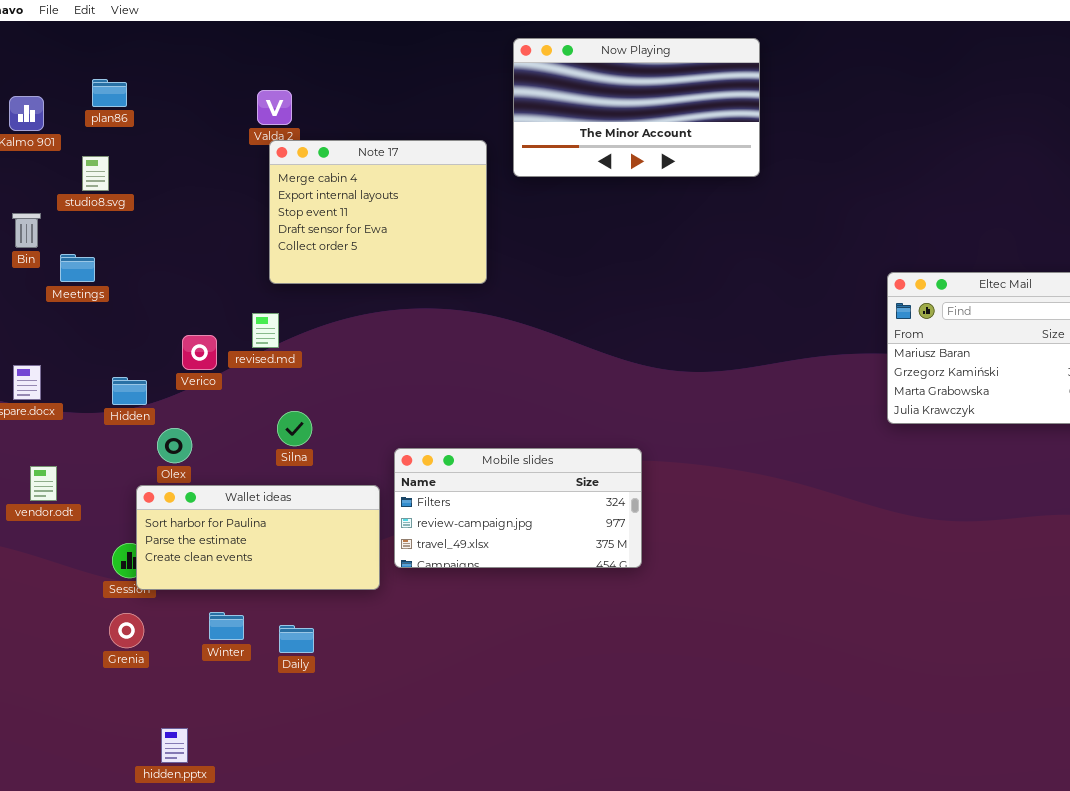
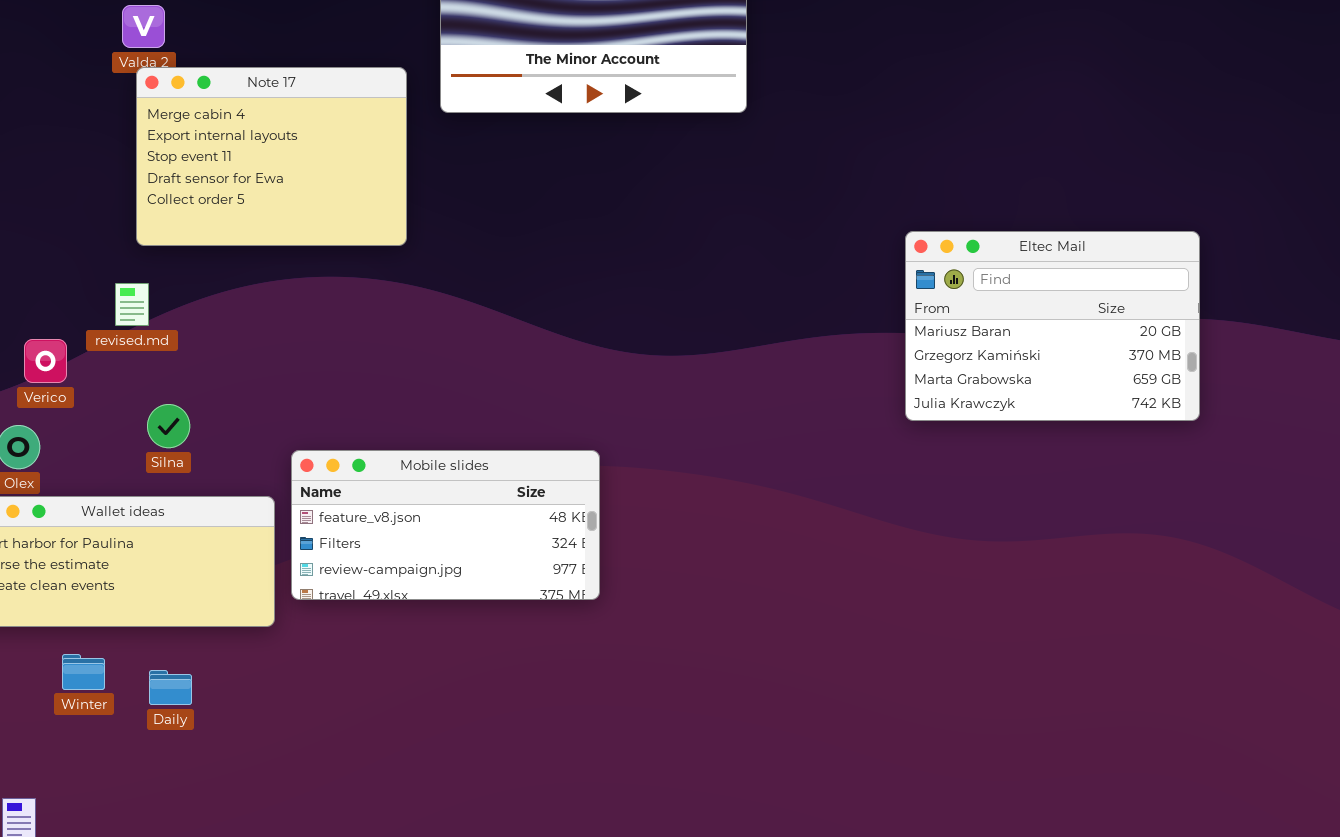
Verico: [182,335,217,370] -> [24,339,67,383], moved
Mobile slides: [394,448,642,568] -> [291,450,600,600], scrolled up 1 row

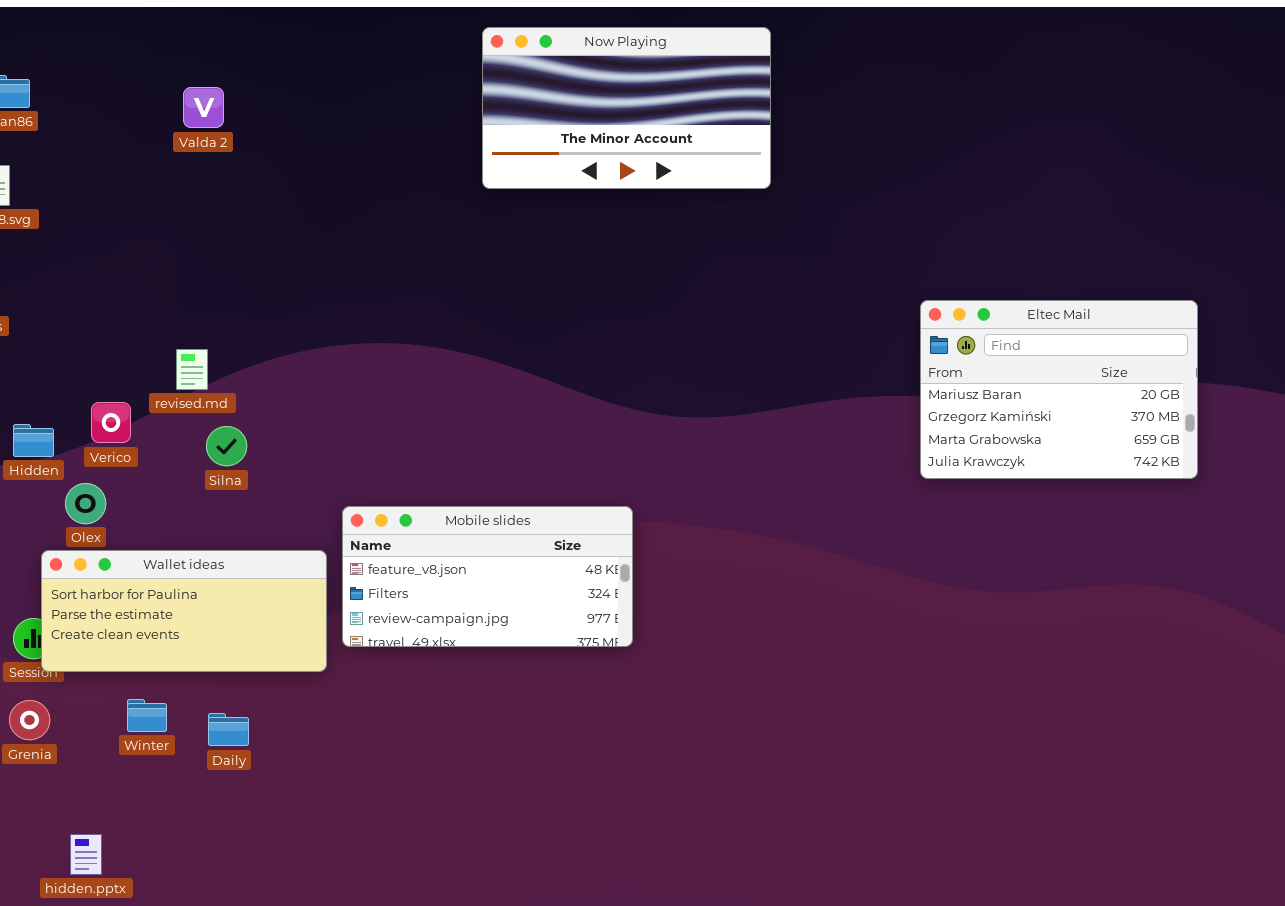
Note 17: [136,67,407,246] -> none, closed
Silna: [147,404,190,448] -> [206,426,247,466], moved

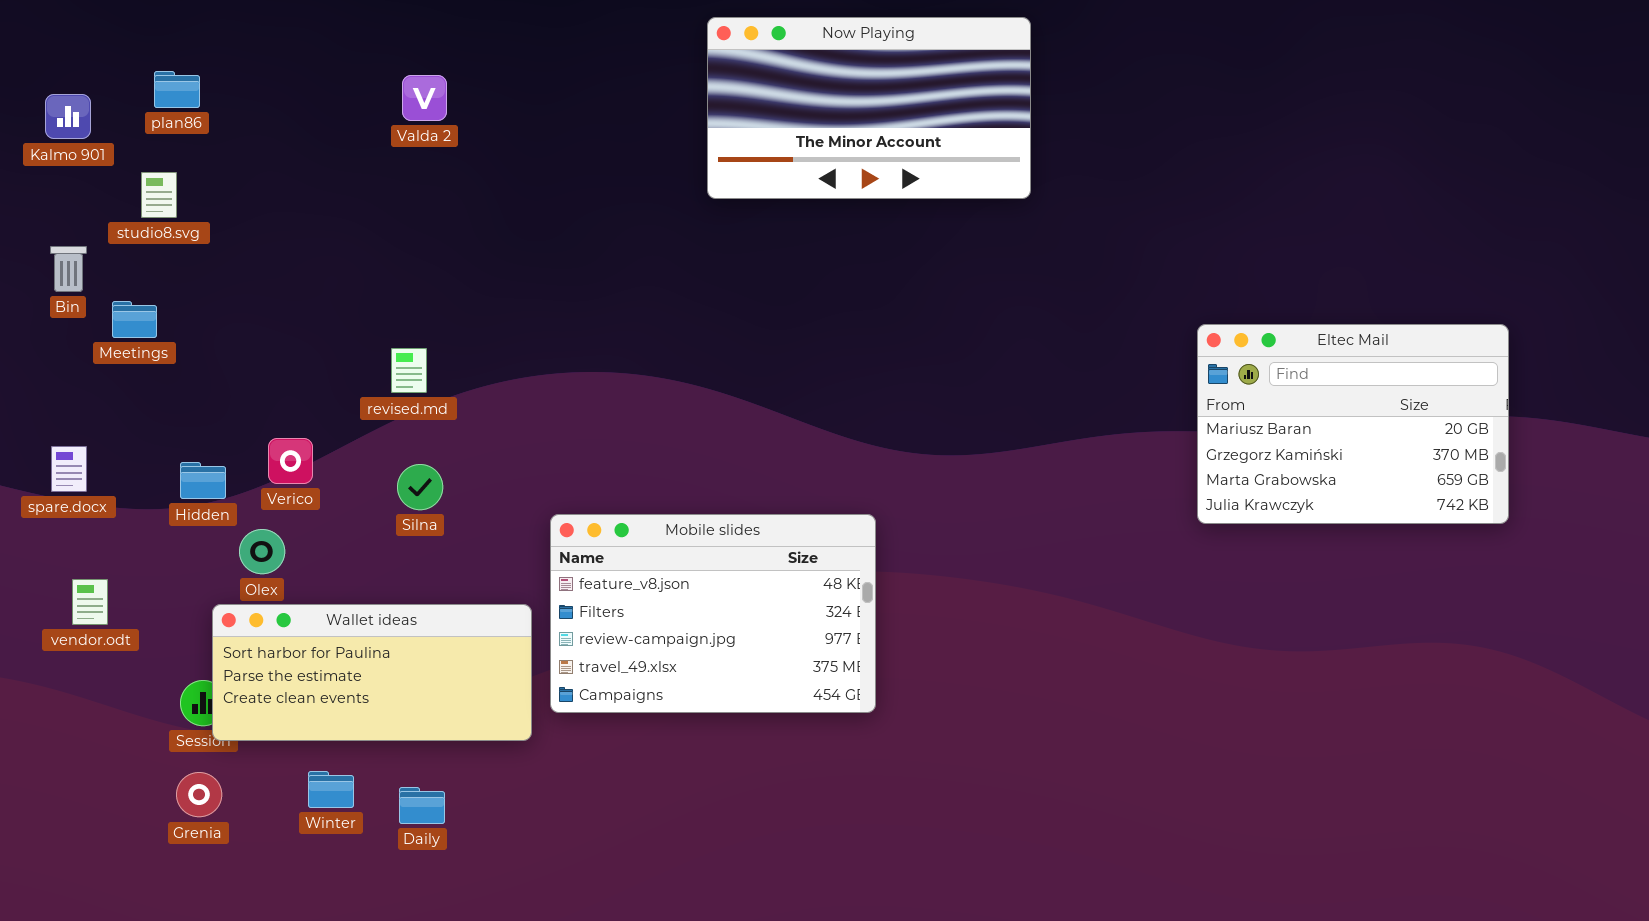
Valda 2: [183,87,224,128] -> [402,75,447,121], moved
revised.md: [176,349,208,390] -> [391,348,427,393], moved
Mobile slides: [342,506,633,647] -> [550,514,876,713], resized

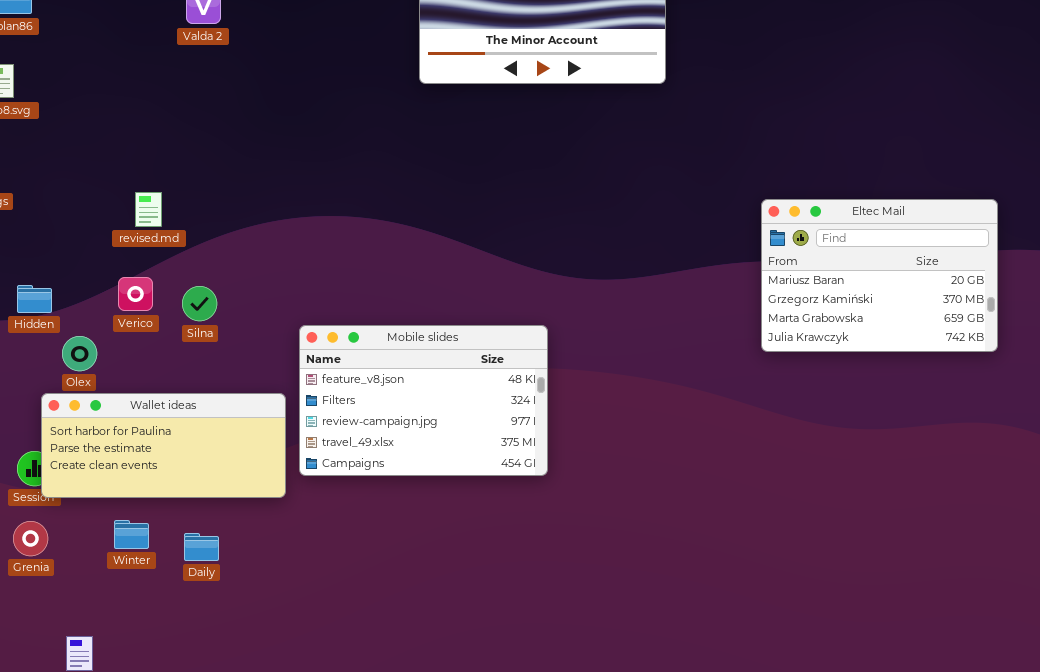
Eltec Mail: [1197,324,1509,524] -> [761,199,998,352], moved
revised.md: [391,348,427,393] -> [135,192,162,227], moved
Verico: [268,438,313,484] -> [118,277,153,311], moved

